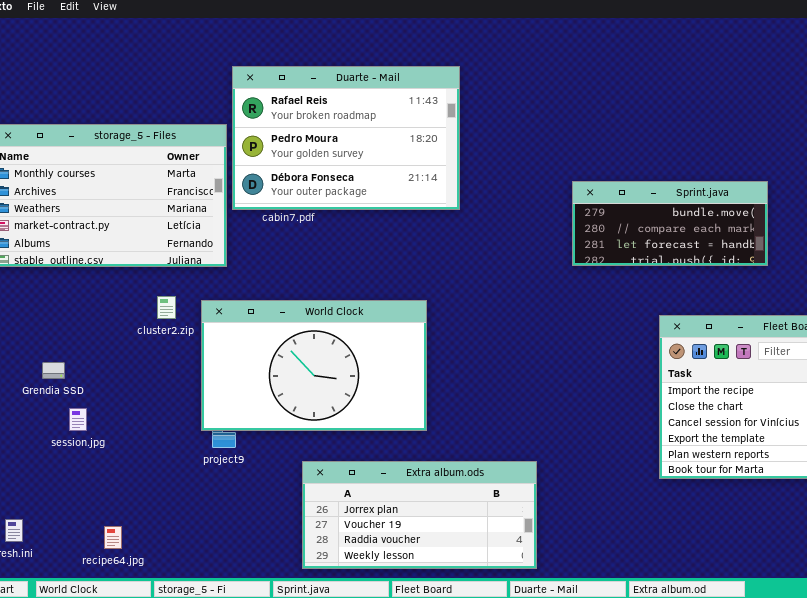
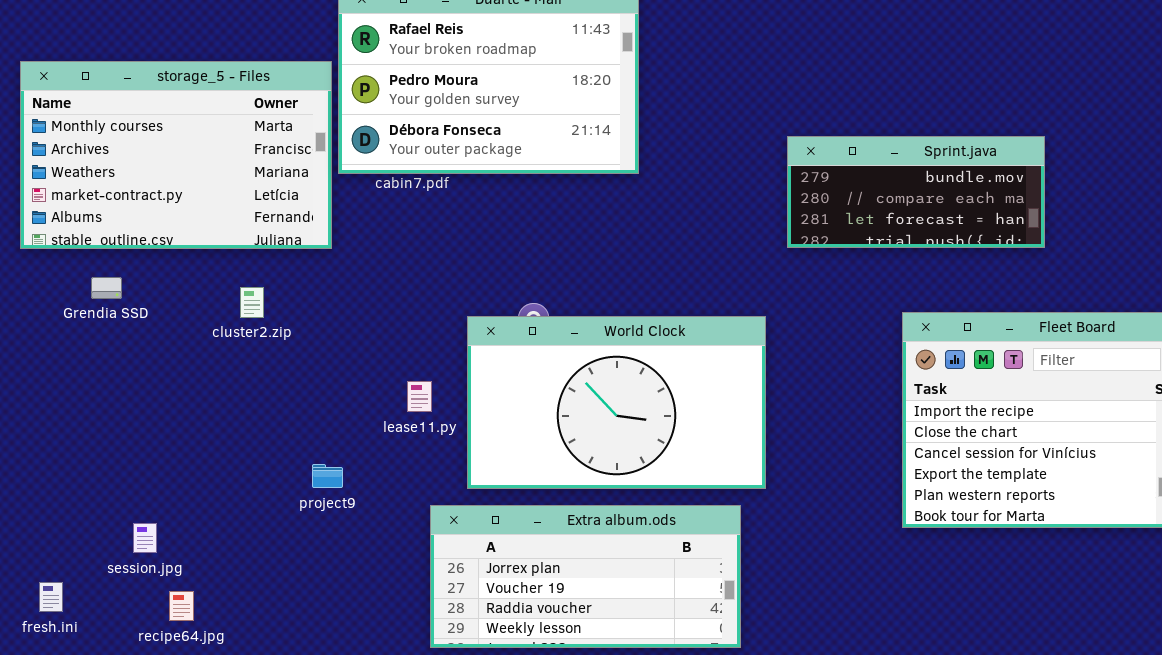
World Clock: [201,300,427,431] -> [467,316,766,489], moved
Grendia SSD: [42,362,65,379] -> [91,277,122,299], moved
session.jpg: [69,408,87,431] -> [133,523,157,553], moved

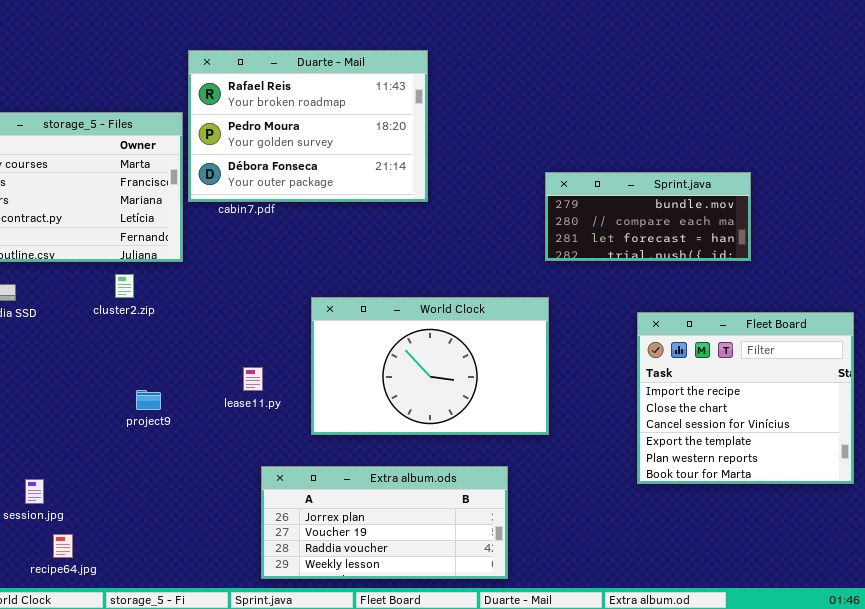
cluster2.zip: [240,287,264,318] -> [115,274,134,298], moved
World Clock: [467,316,766,489] -> [311,297,549,435], moved
project9: [312,464,343,488] -> [136,390,161,410], moved

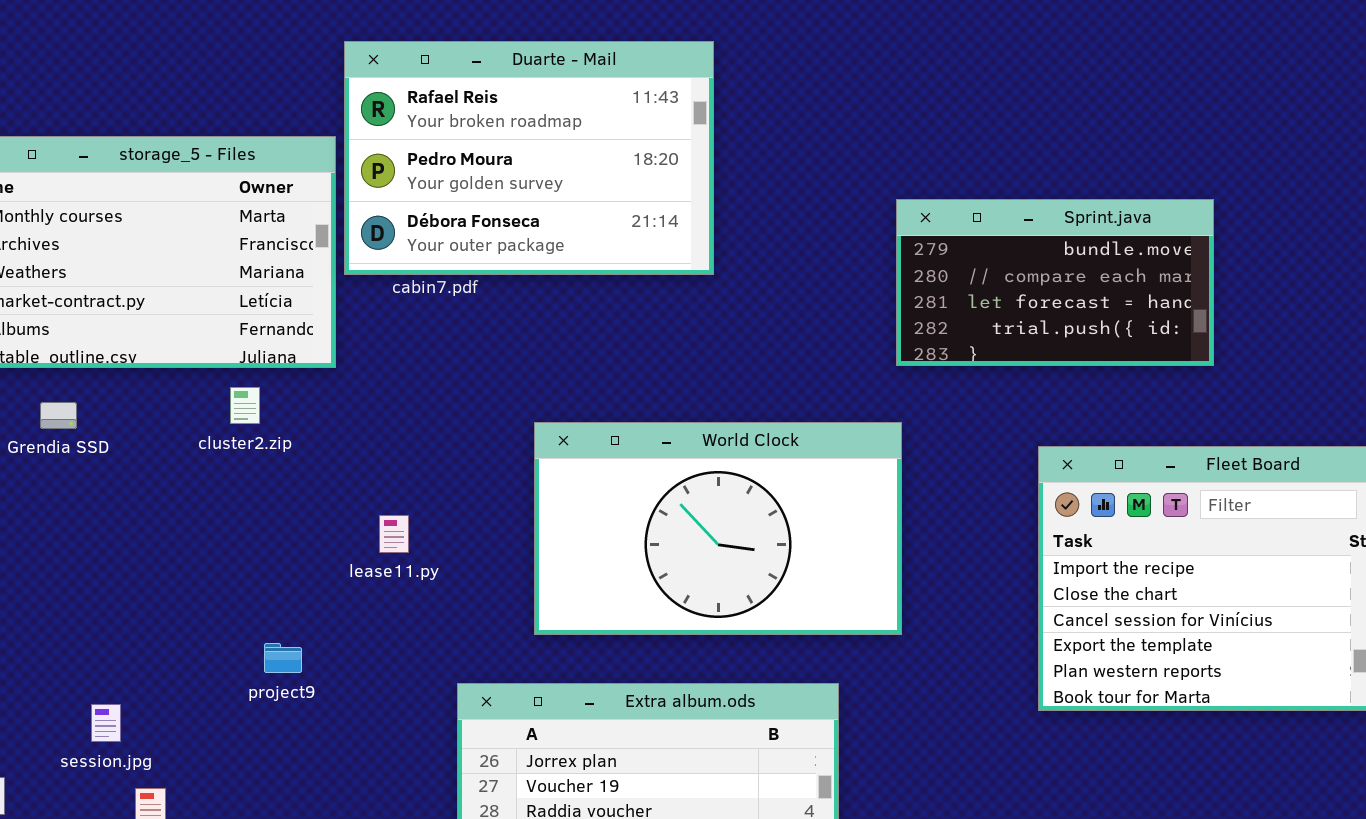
Sprint.java: [545,172,751,261] -> [896,199,1214,366], resized
lease11.py: [243,367,263,391] -> [379,515,409,553], moved
project9: [136,390,161,410] -> [264,643,302,673], moved

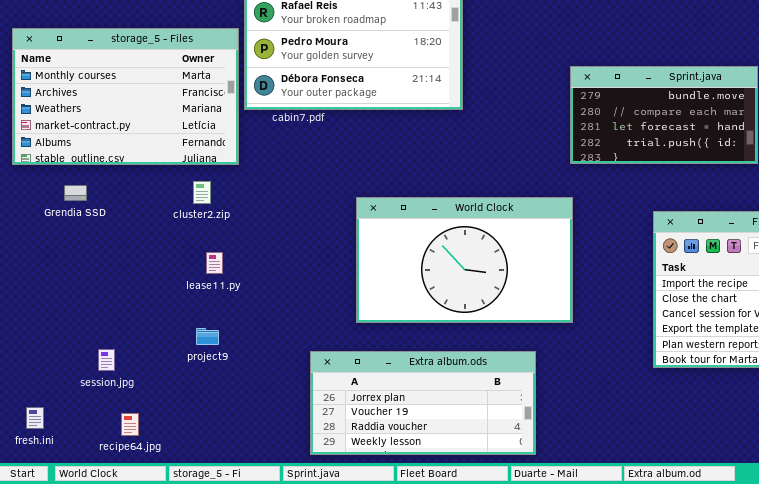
cluster2.zip: [230,387,260,424] -> [193,181,211,204], moved
lease11.py: [379,515,409,553] -> [206,252,223,274], moved
session.jpg: [91,704,121,742] -> [98,349,115,371], moved

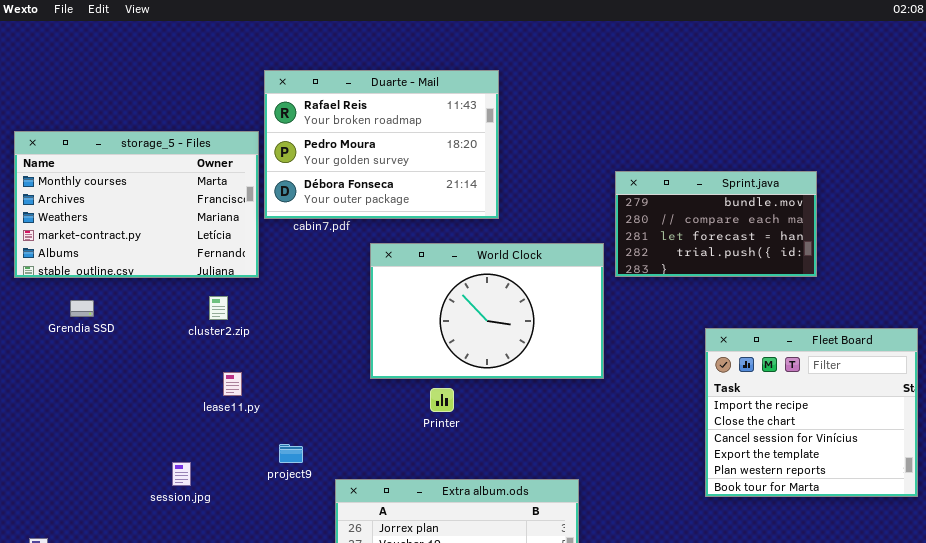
World Clock: [356,197,573,323] -> [370,243,604,379], moved
project9: [196,328,219,345] -> [279,444,303,463], moved
session.jpg: [98,349,115,371] -> [172,462,191,486], moved

